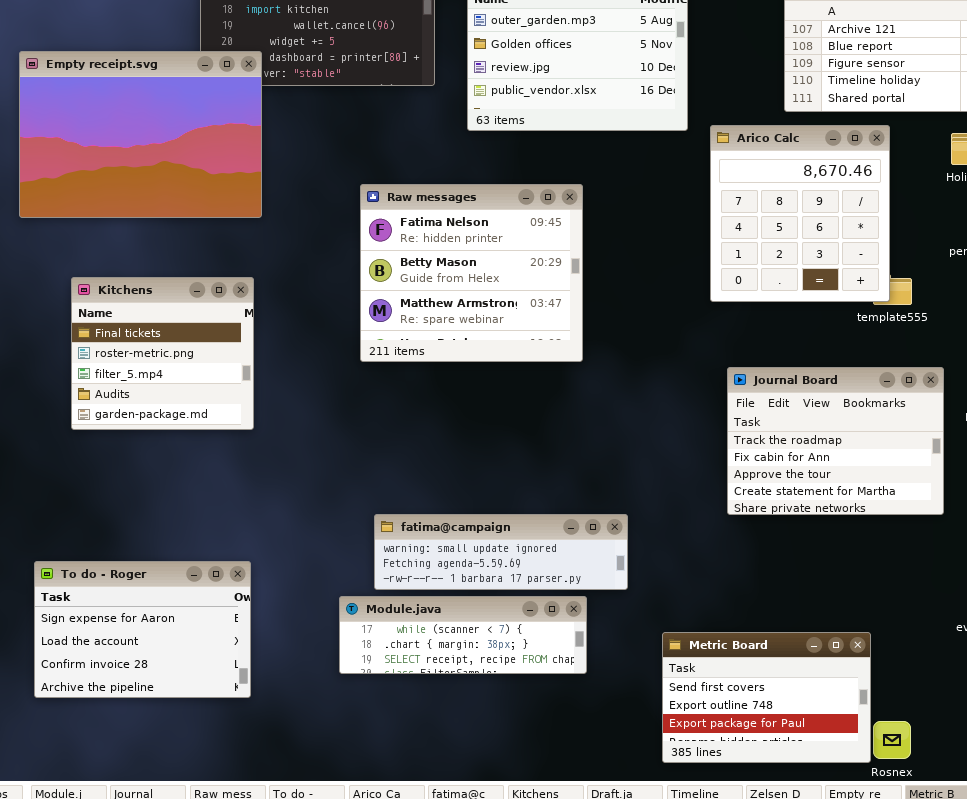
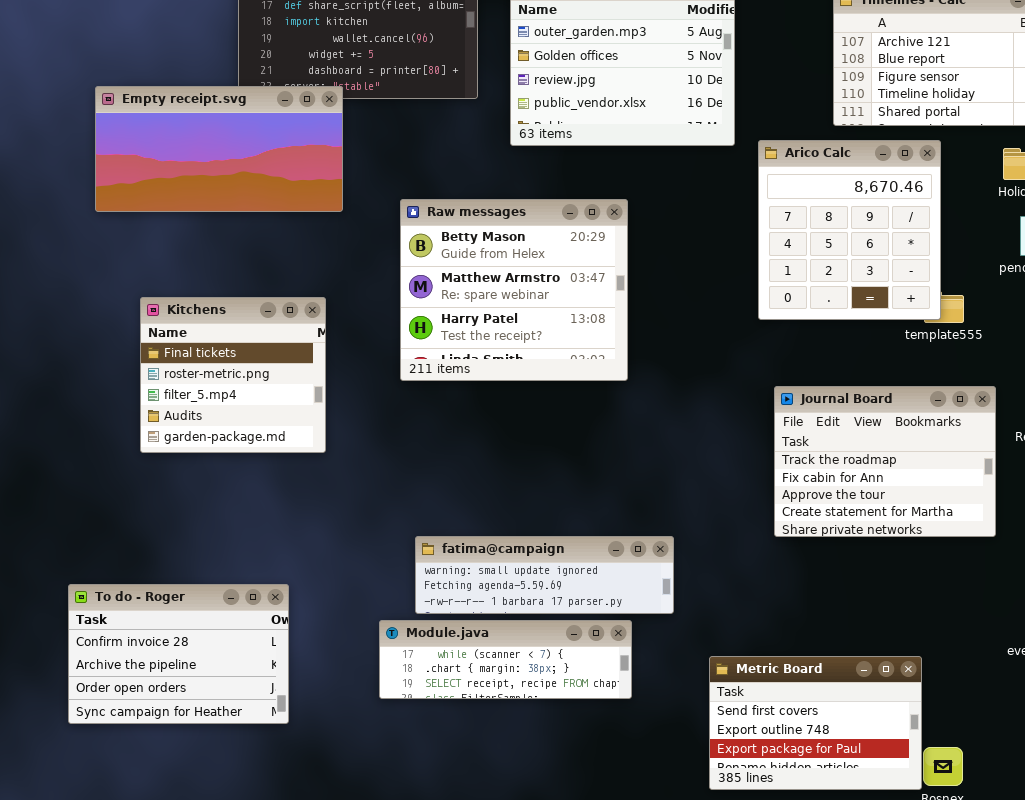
Empty receipt.svg: [19,51,262,218] -> [95,86,343,212], moved, resized
Raw messages: [360,184,583,362] -> [400,199,628,381], scrolled down 1 row
Kitchens: [71,277,254,430] -> [140,297,326,453], moved
To do - Roger: [34,561,251,698] -> [68,584,289,724], scrolled down 2 rows

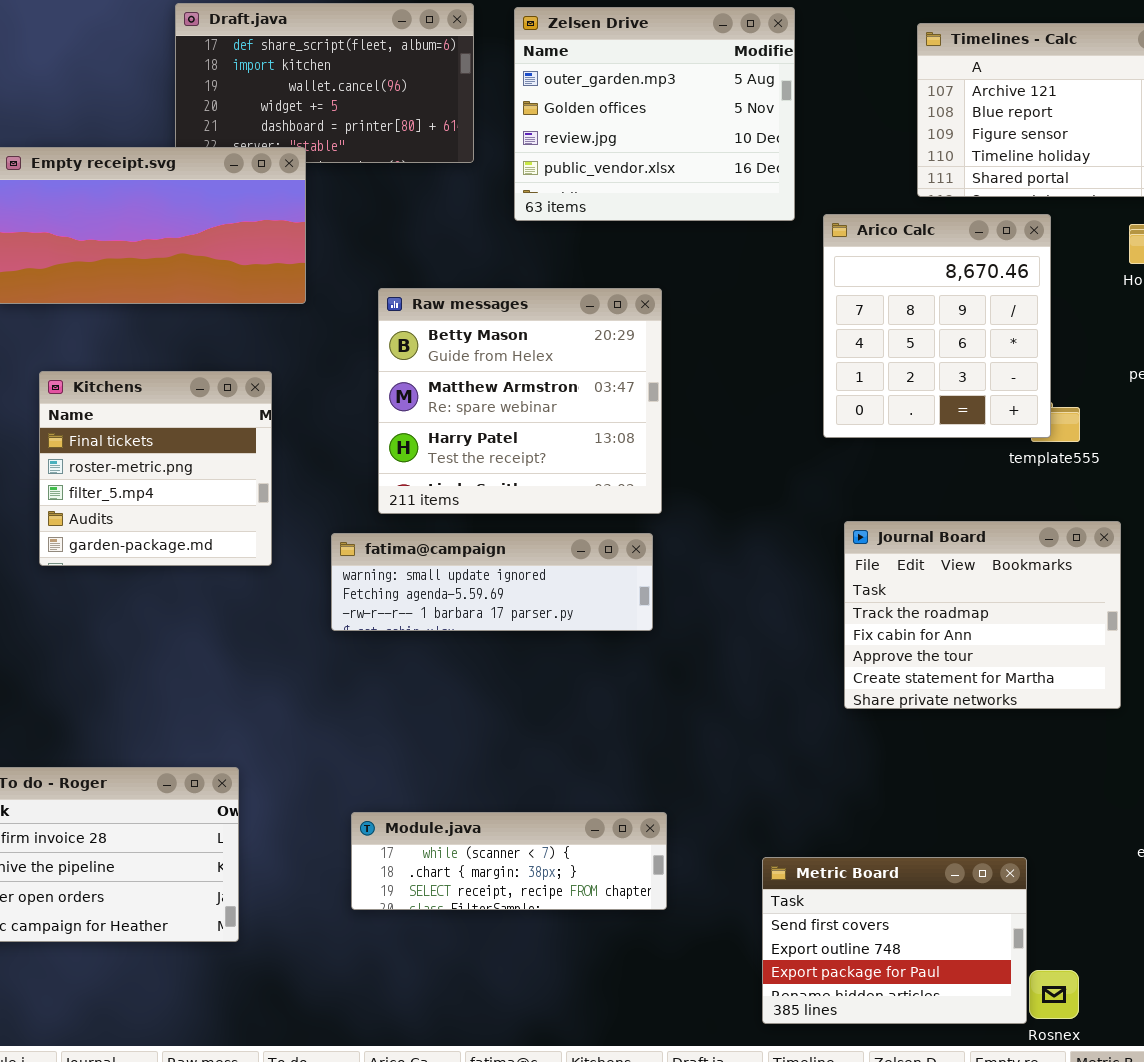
Kitchens: [140,297,326,453] -> [39,371,272,566], moved
fatima@campaign: [415,536,674,614] -> [331,533,653,631], moved

